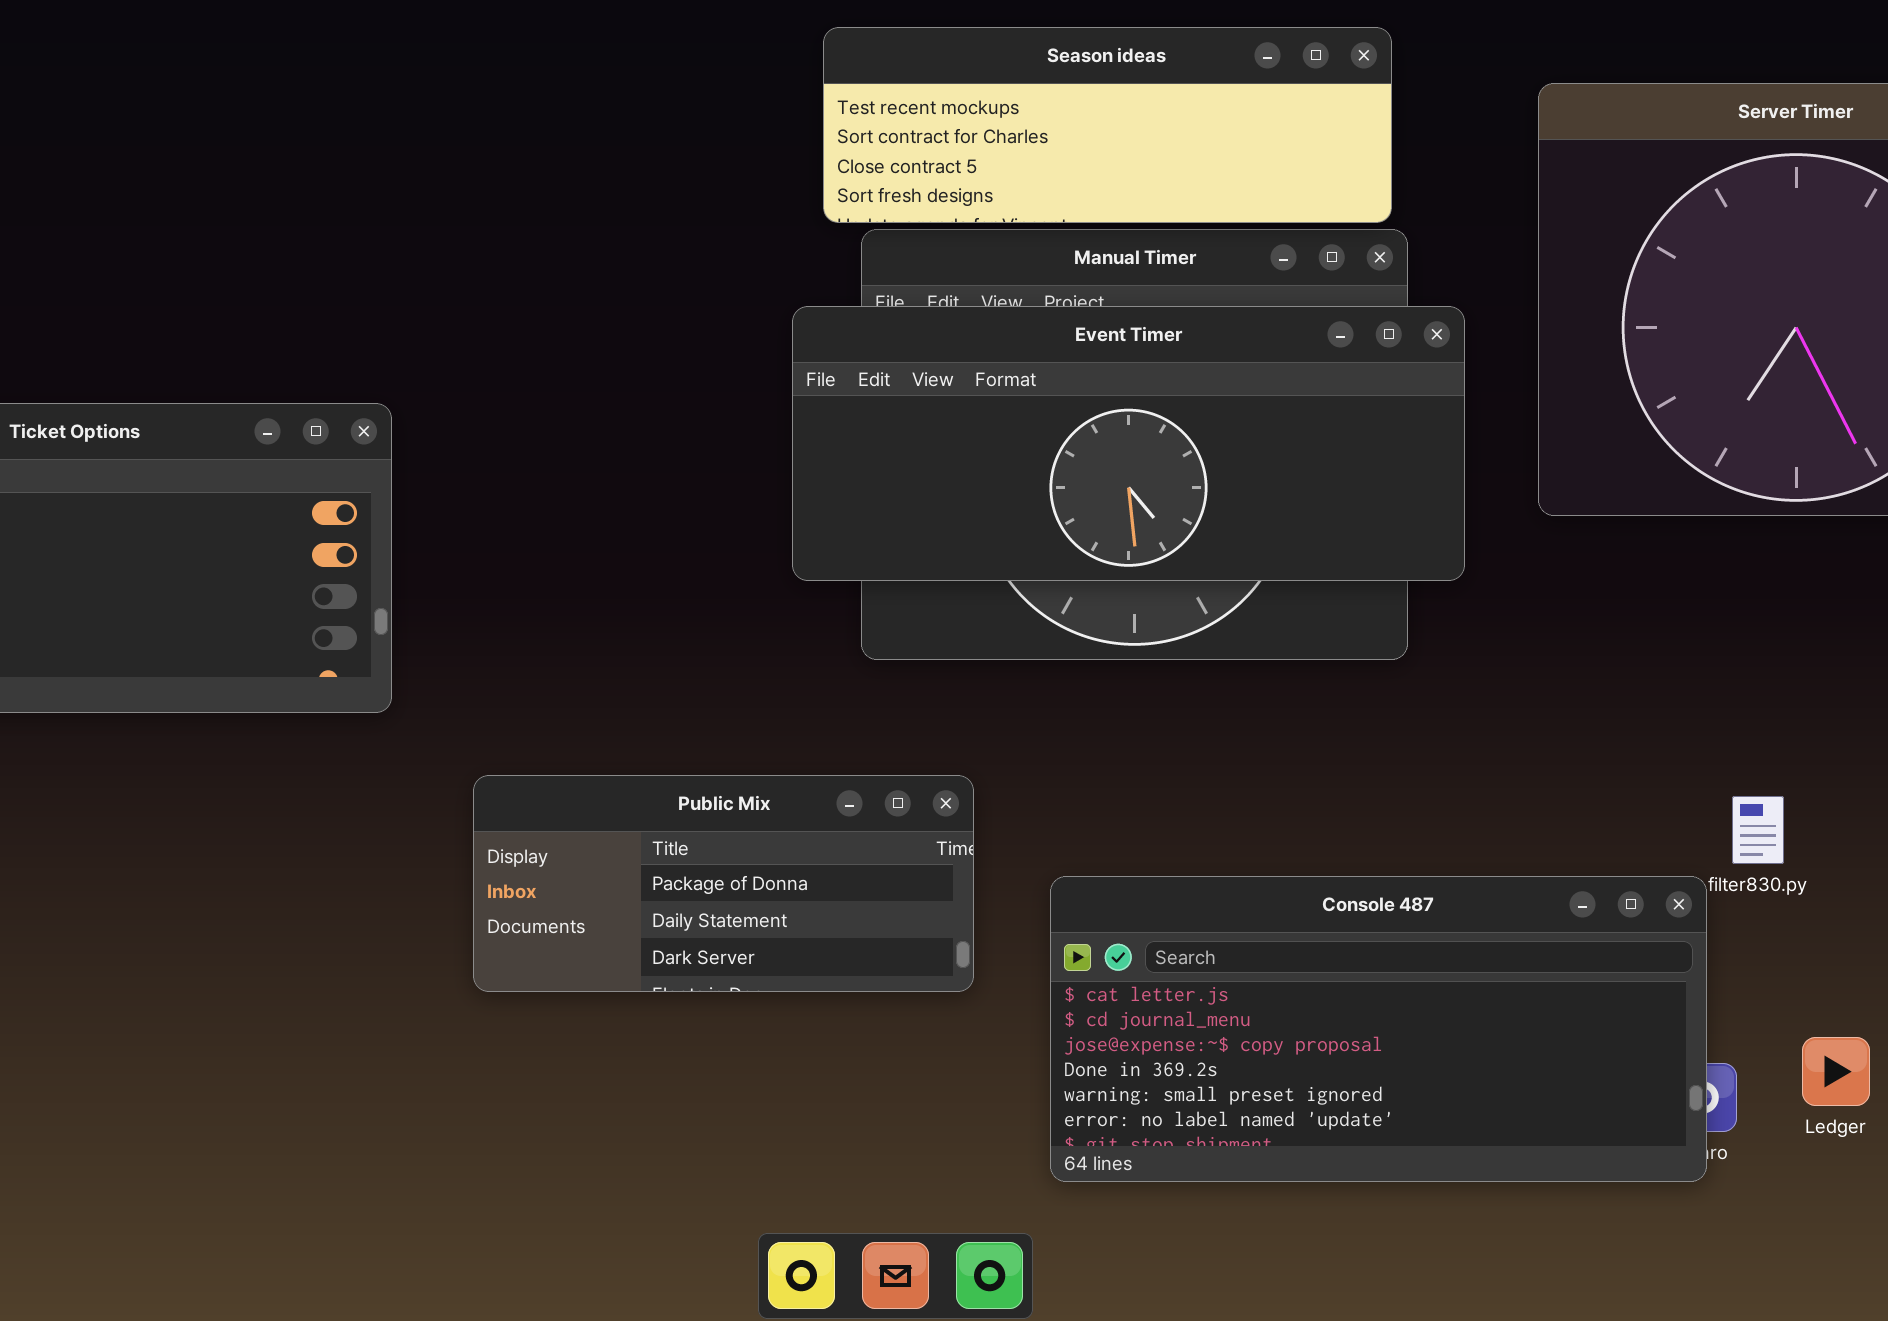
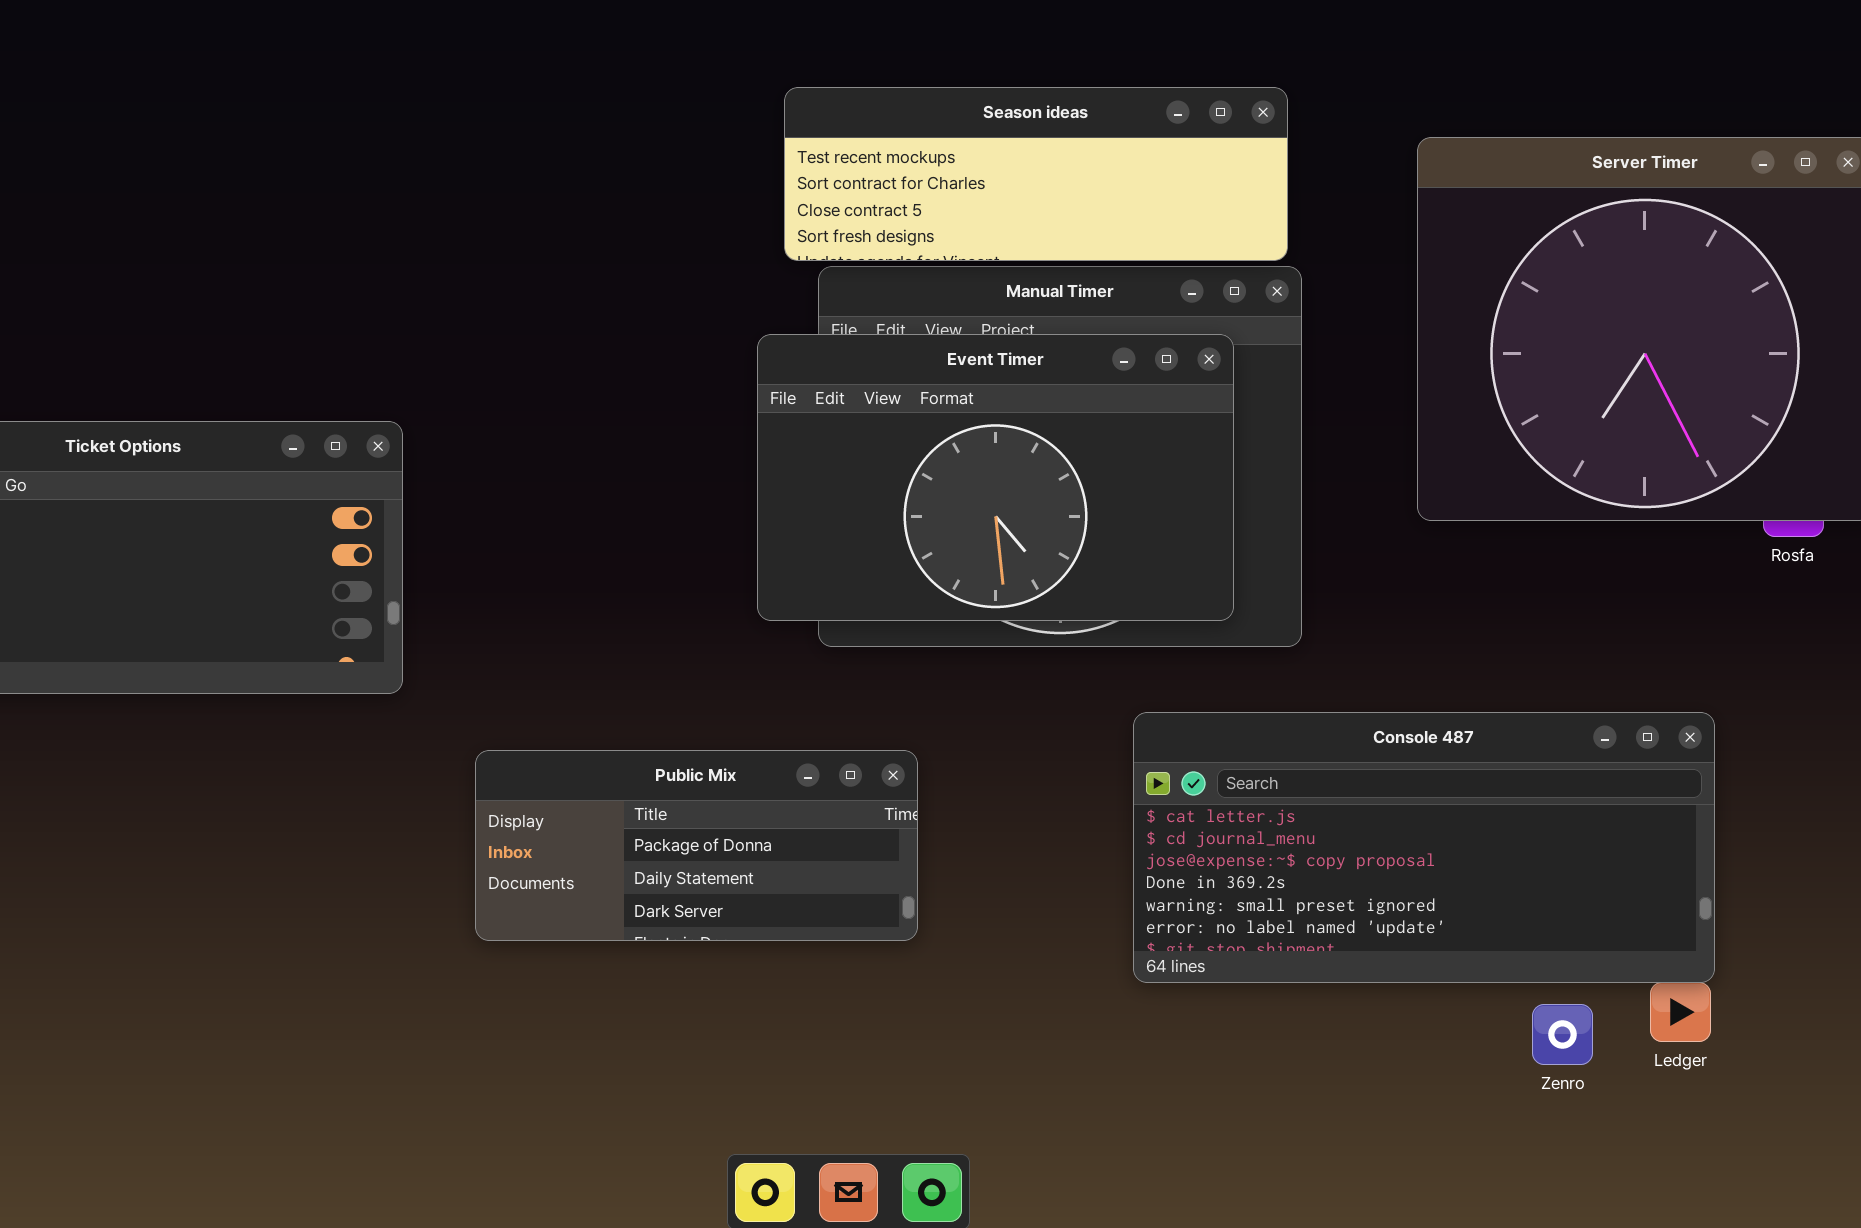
Event Timer: [792,306,1465,581] -> [757,334,1234,621], resized
Console 487: [1050,876,1707,1182] -> [1133,712,1715,983], moved

